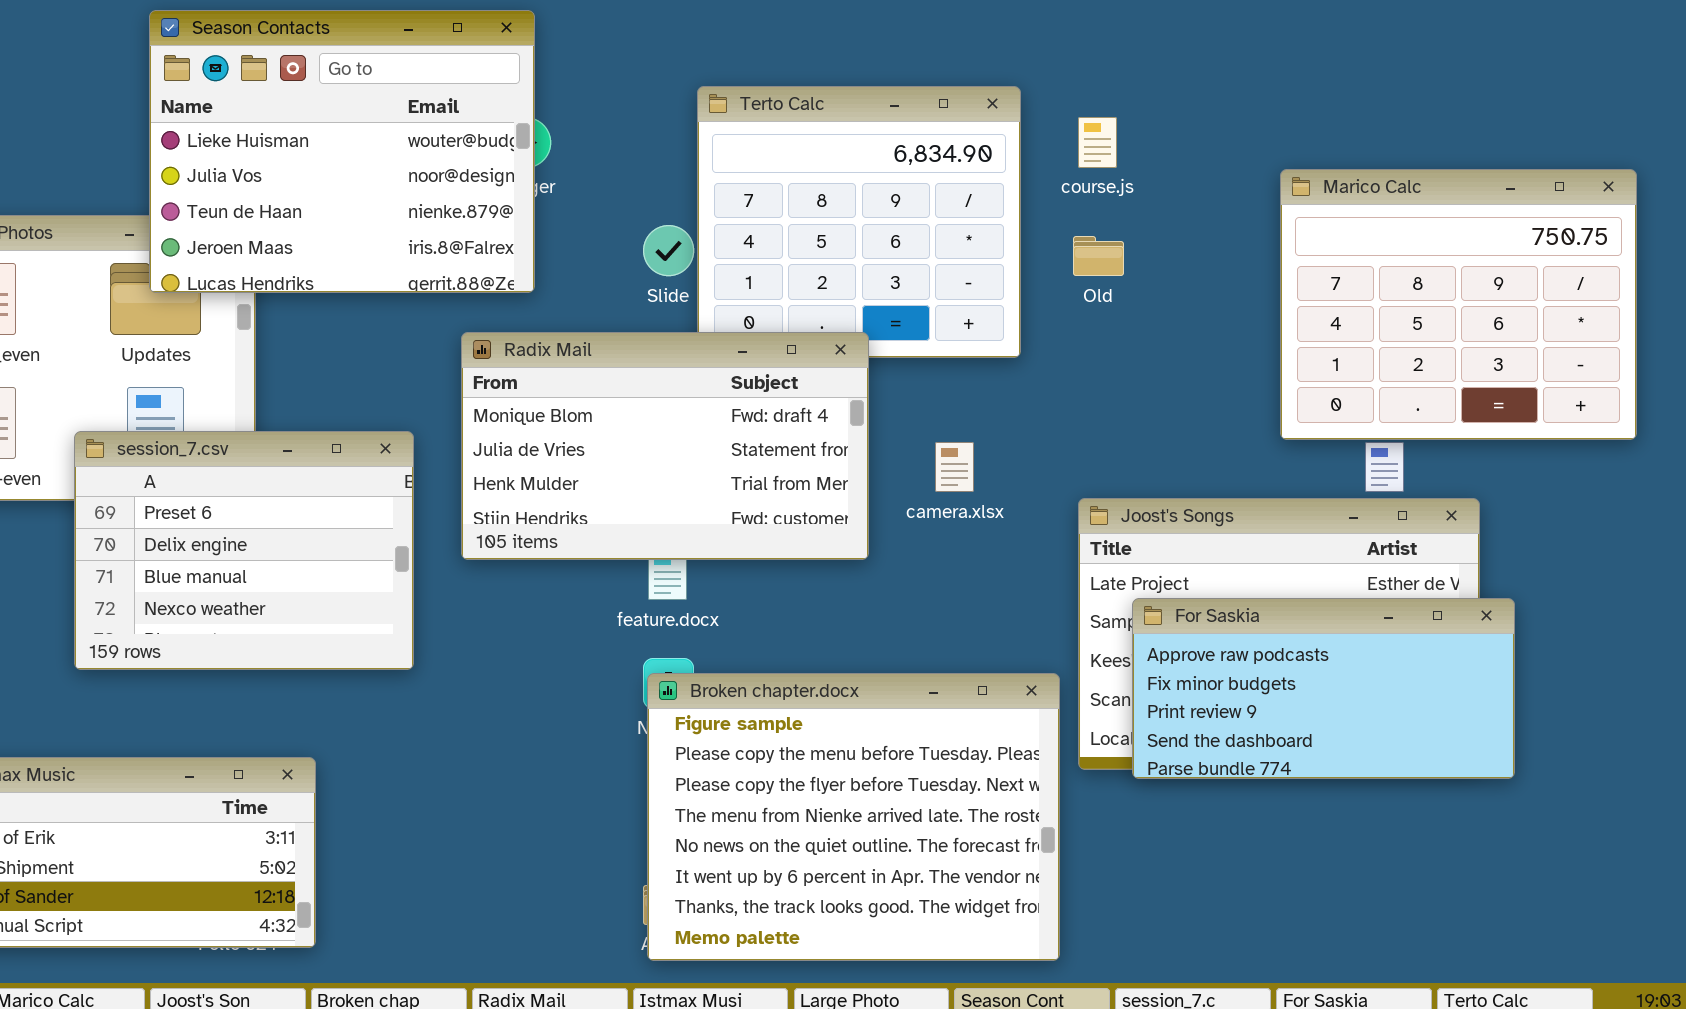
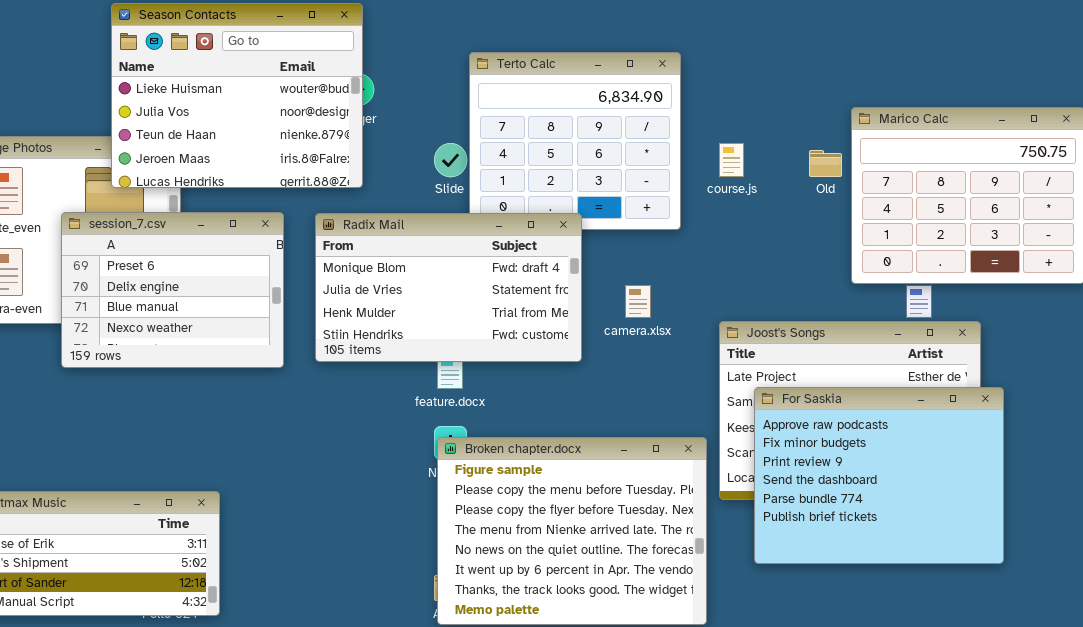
course.js: [1078,117,1117,168] -> [719,143,744,177], moved
Old: [1073,236,1124,276] -> [809,150,842,177], moved
session_7.csv: [74,431,414,670] -> [61,212,284,368], moved
For Saskia: [1132,598,1515,779] -> [754,387,1004,564], resized

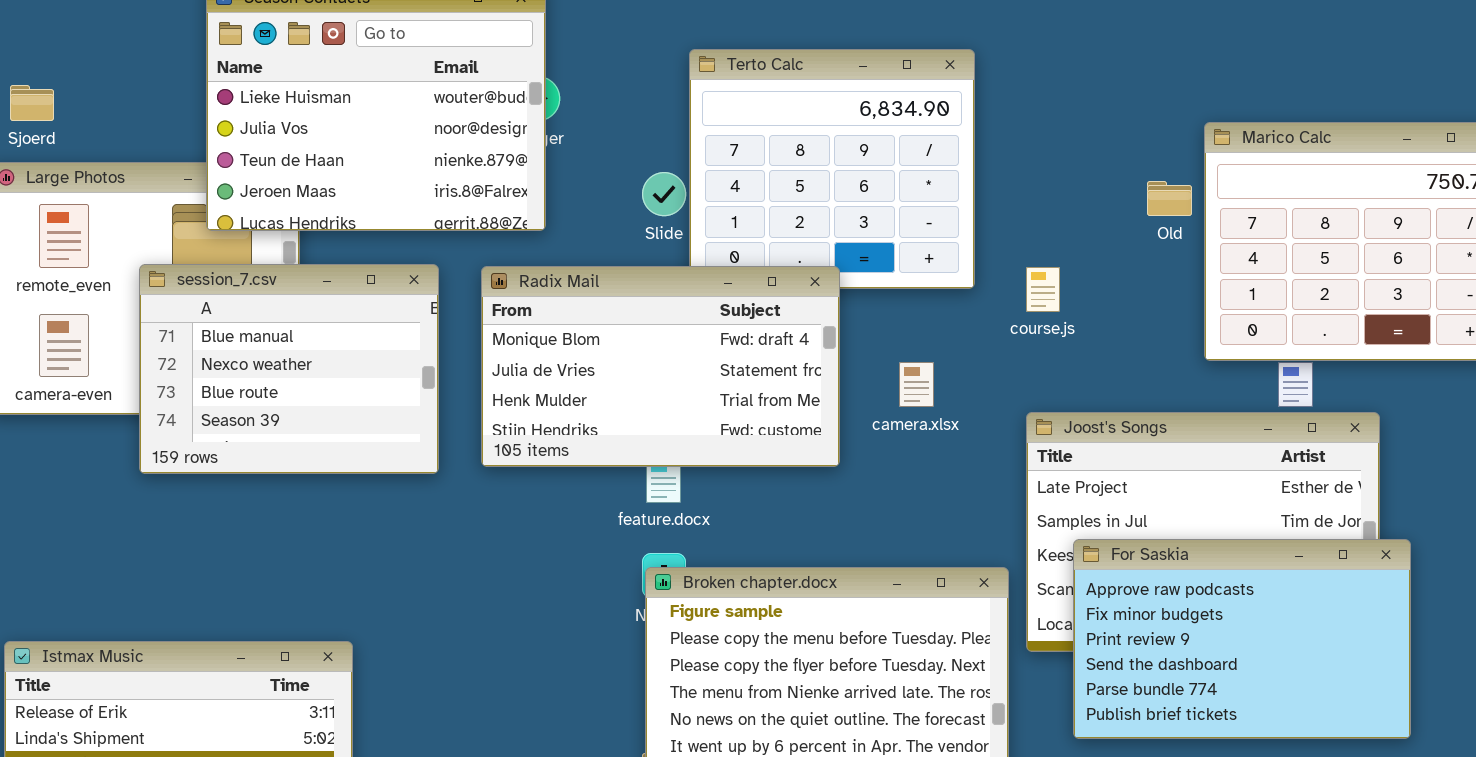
course.js: [719,143,744,177] -> [1026,267,1060,312], moved
session_7.csv: [61,212,284,368] -> [139,264,439,474], scrolled down 2 rows
For Saskia: [754,387,1004,564] -> [1073,539,1411,739], resized

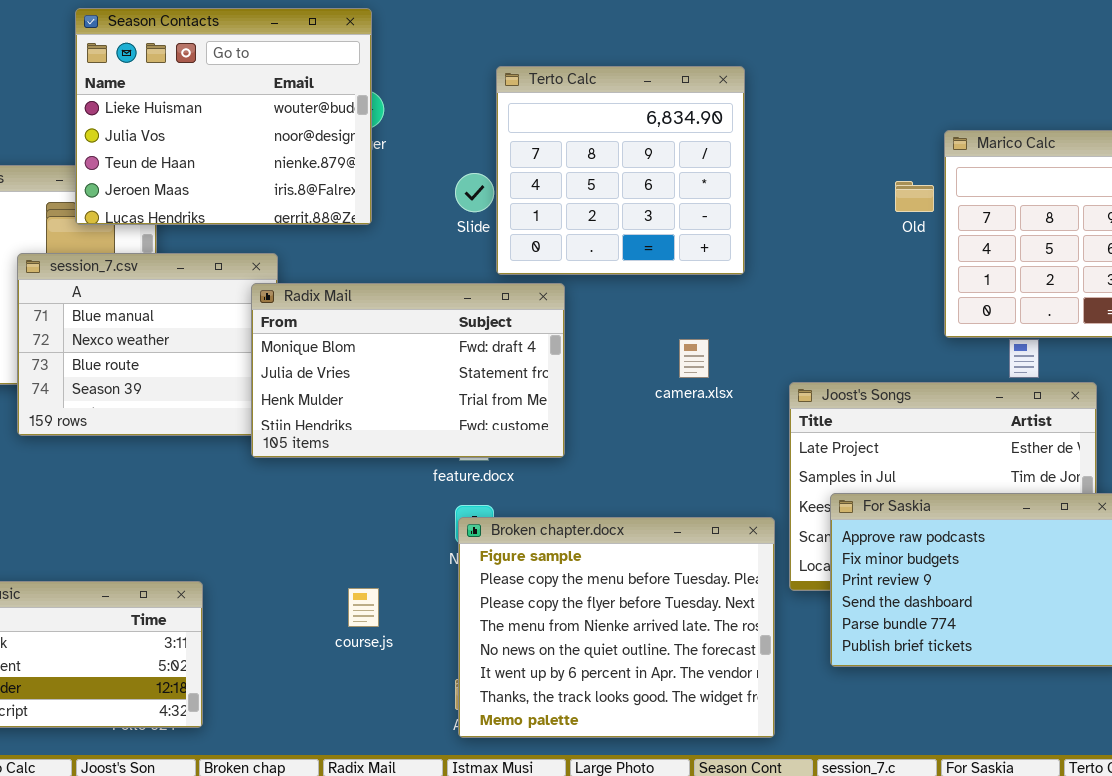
Radix Mail: [481,266,840,467] -> [251,283,565,458], moved
course.js: [1026,267,1060,312] -> [348,588,379,627], moved

